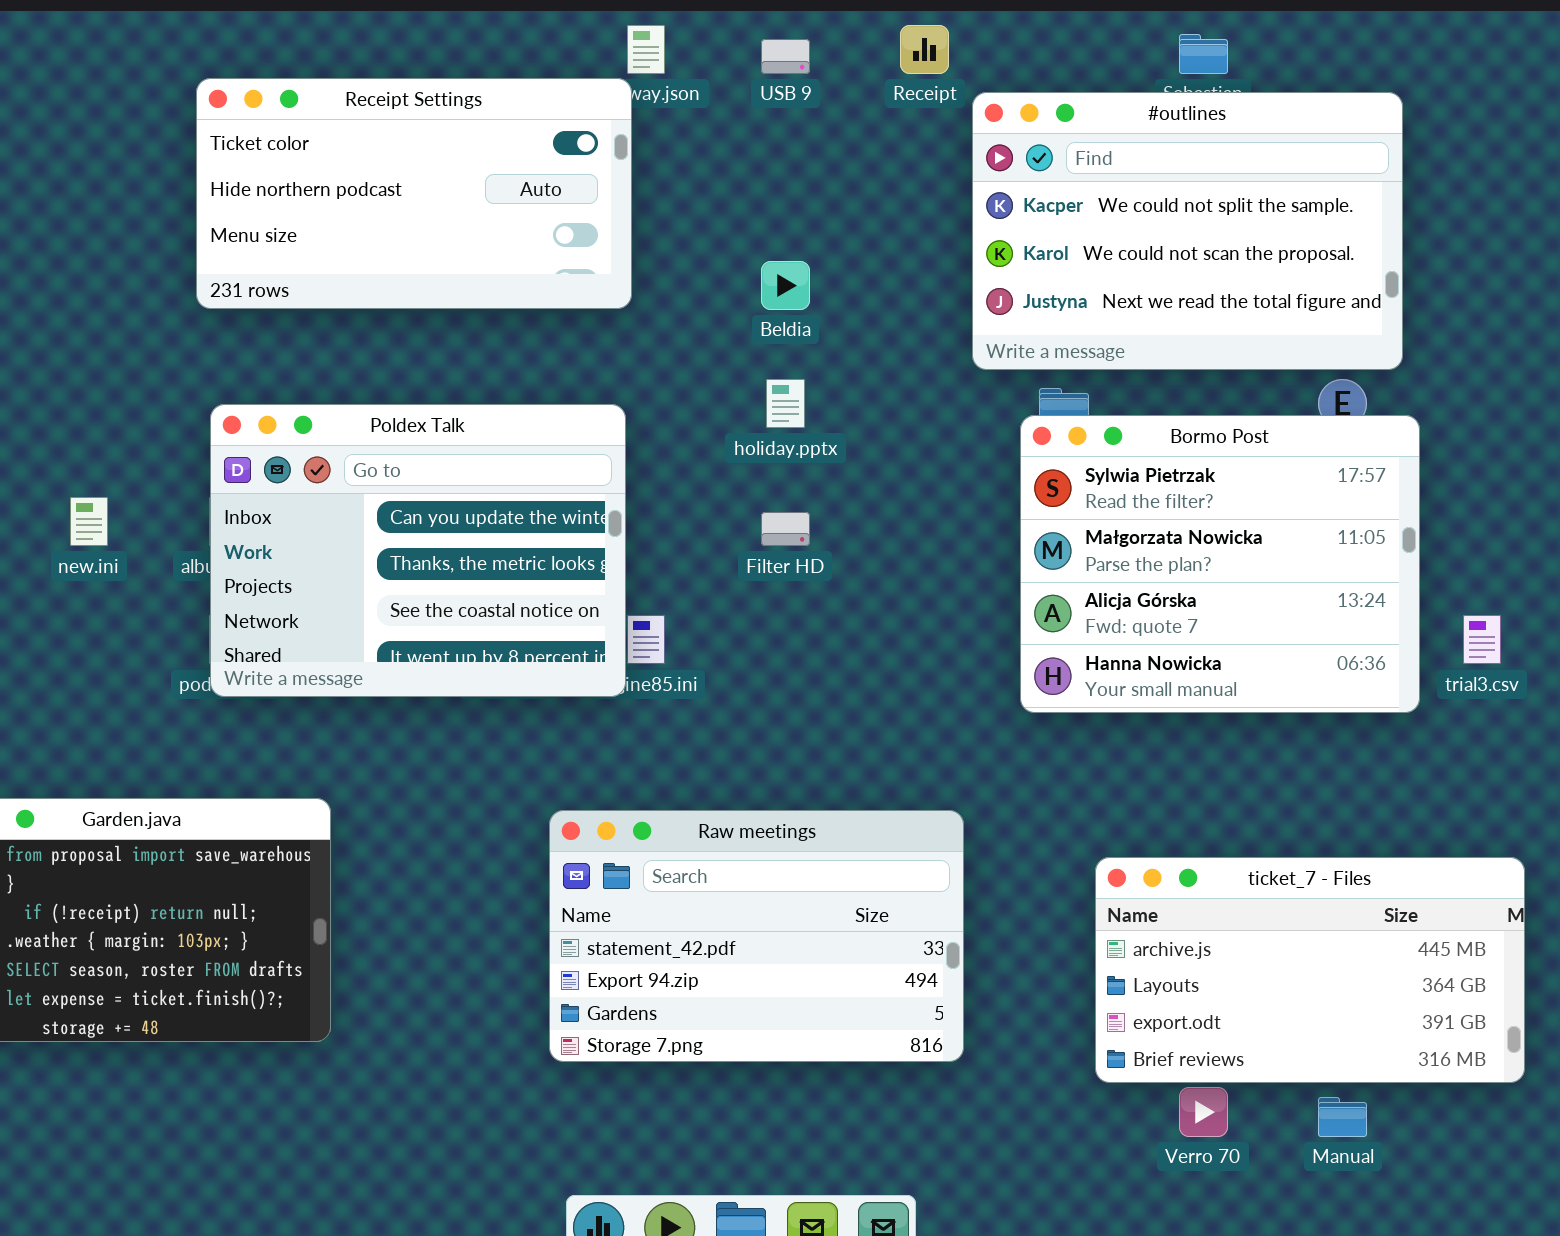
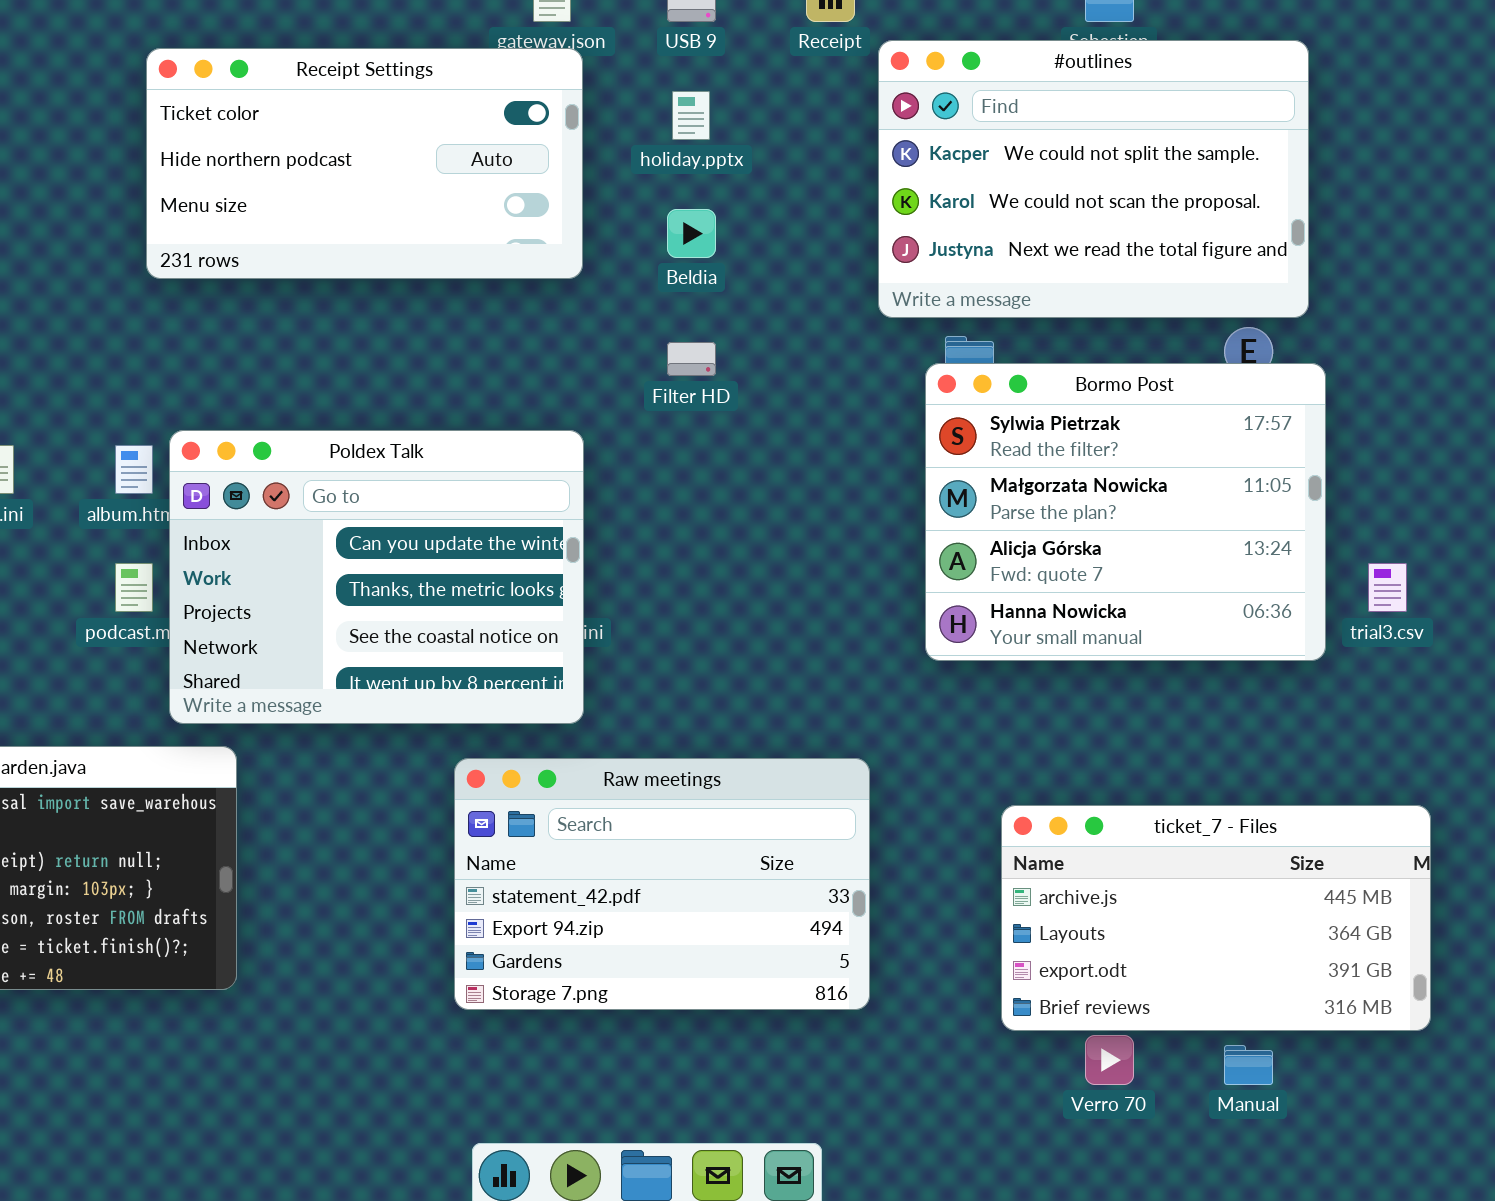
Receipt Settings: [196,78,632,309] -> [146,48,583,279], moved
holiday.pptx: [766,379,805,428] -> [672,91,710,140], moved
Poldex Talk: [210,404,626,697] -> [169,430,584,724], moved
Filter HD: [761,512,810,546] -> [667,342,716,376], moved

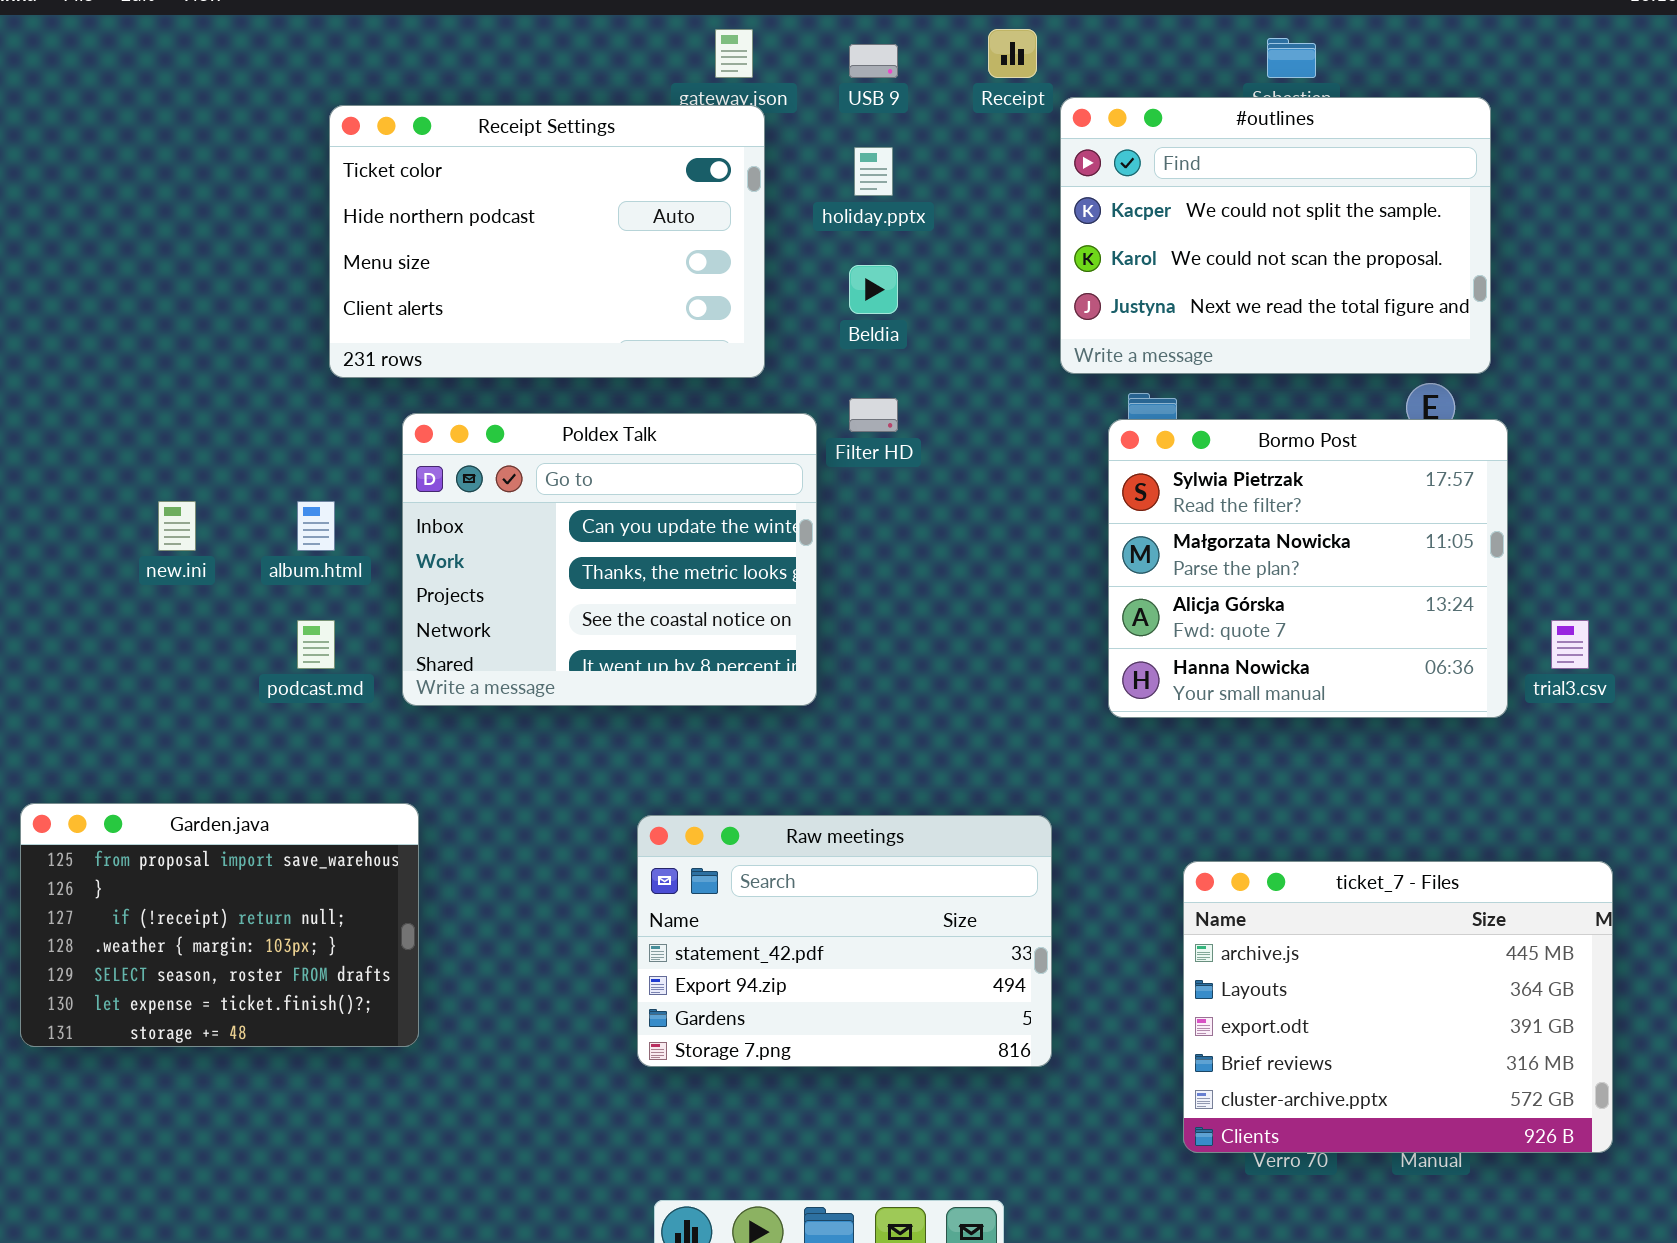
Receipt Settings: [146,48,583,279] -> [329,105,765,378], resized
Poldex Talk: [169,430,584,724] -> [402,413,817,706], moved
ticket_7 - Files: [1001,805,1431,1031] -> [1183,861,1613,1153], resized

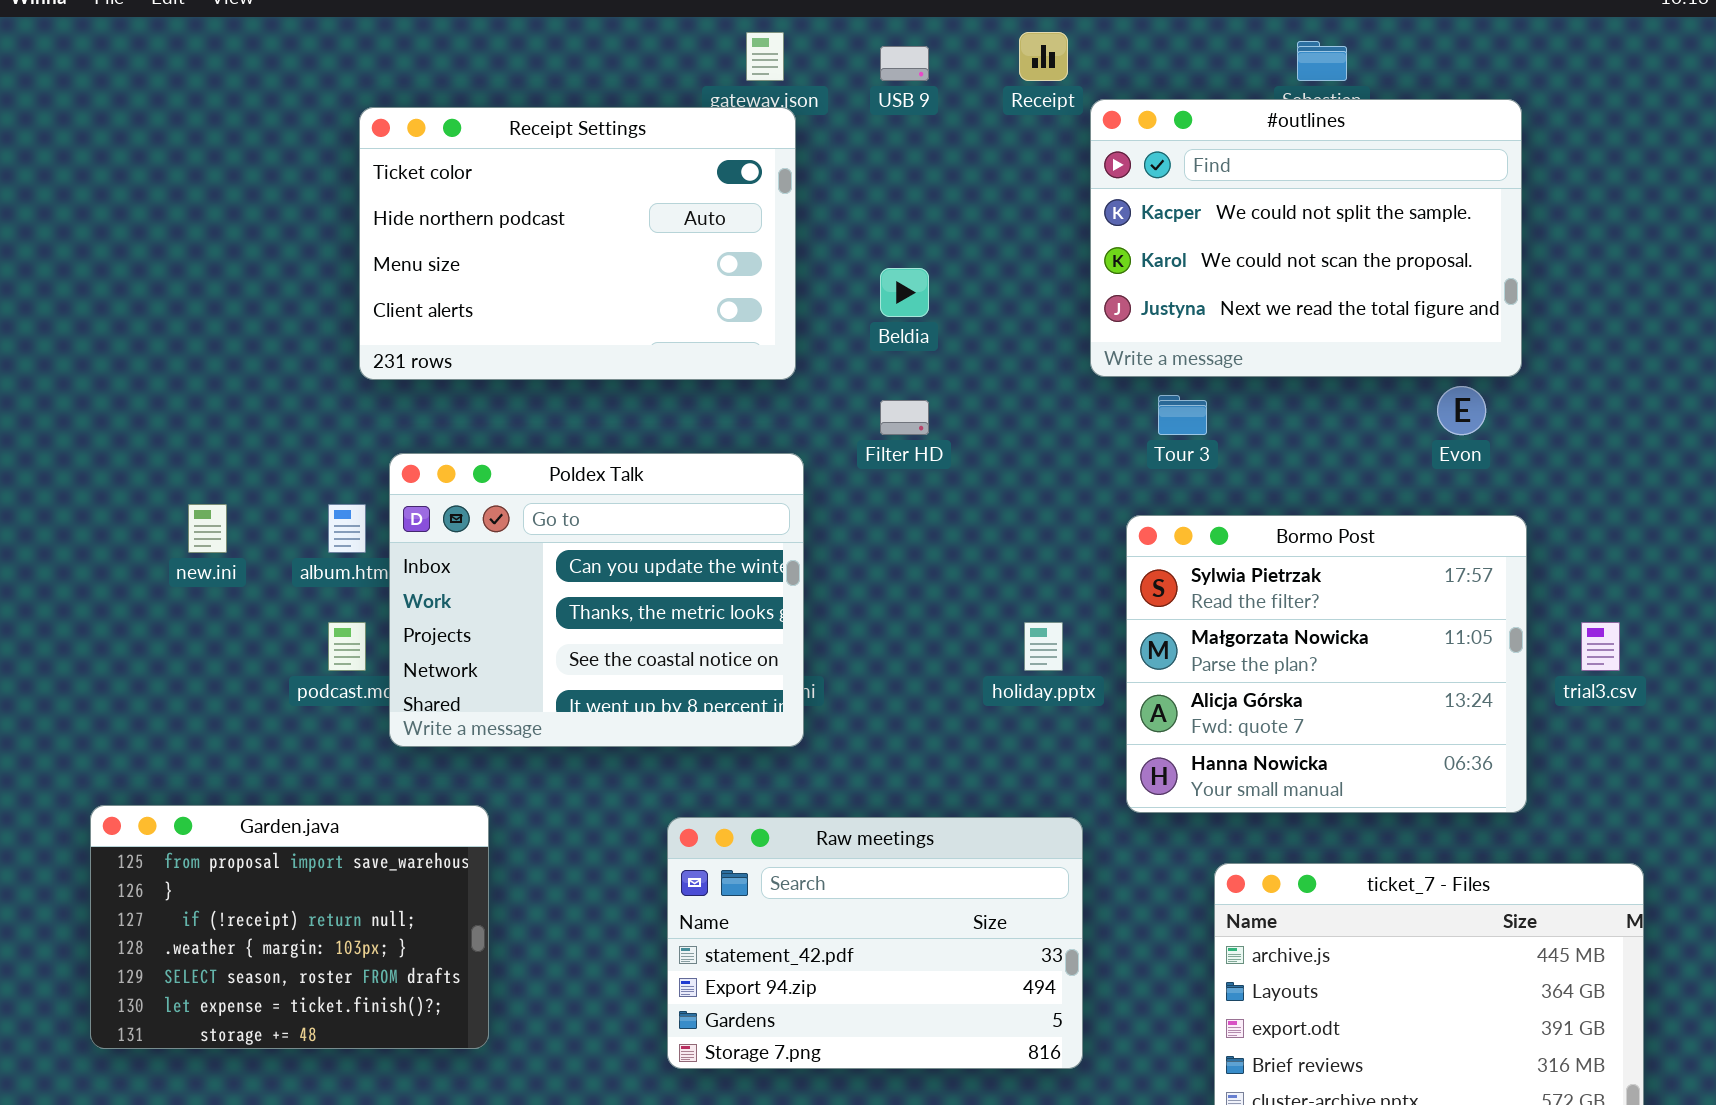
holiday.pptx: [854,147,893,196] -> [1024,622,1063,671], moved
Poldex Talk: [402,413,817,706] -> [389,453,804,747], moved
Bormo Post: [1108,419,1508,718] -> [1126,515,1527,813], moved
Garden.java: [20,803,419,1047] -> [90,805,489,1049], moved

